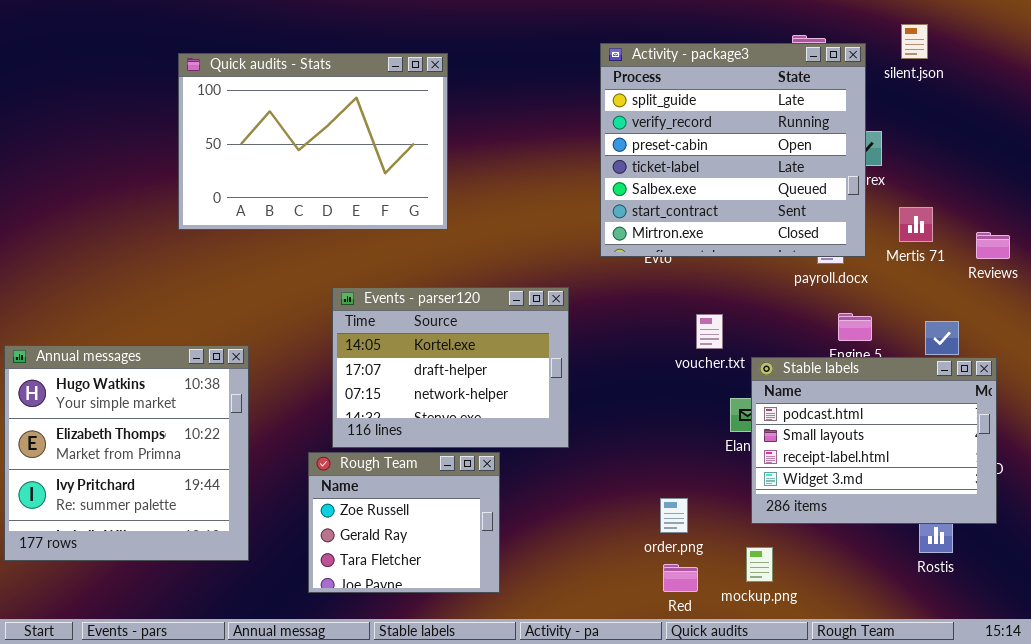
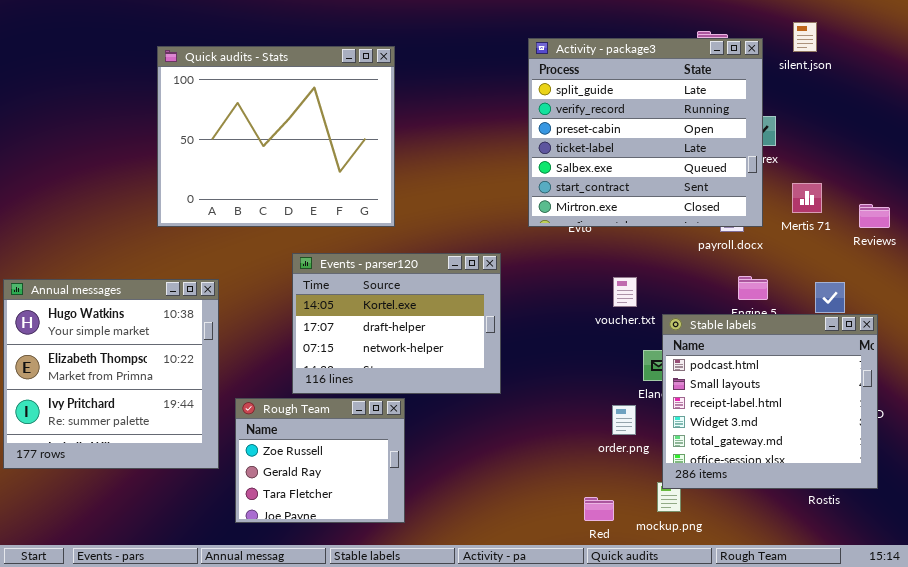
Quick audits - Stats: [178,53,448,230] -> [157,46,395,227], resized
Annual messages: [4,345,249,561] -> [3,279,219,469], moved
Stable labels: [751,357,997,524] -> [662,314,878,489], resized
Rough Team: [308,452,500,593] -> [235,398,405,523], moved
order.png: [660,498,688,533] -> [612,405,636,435], moved

